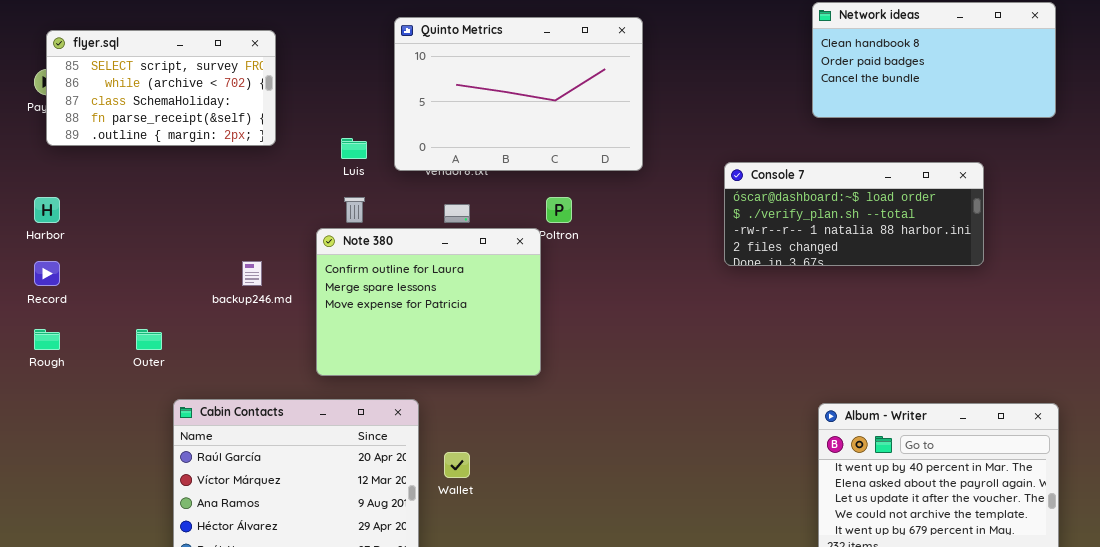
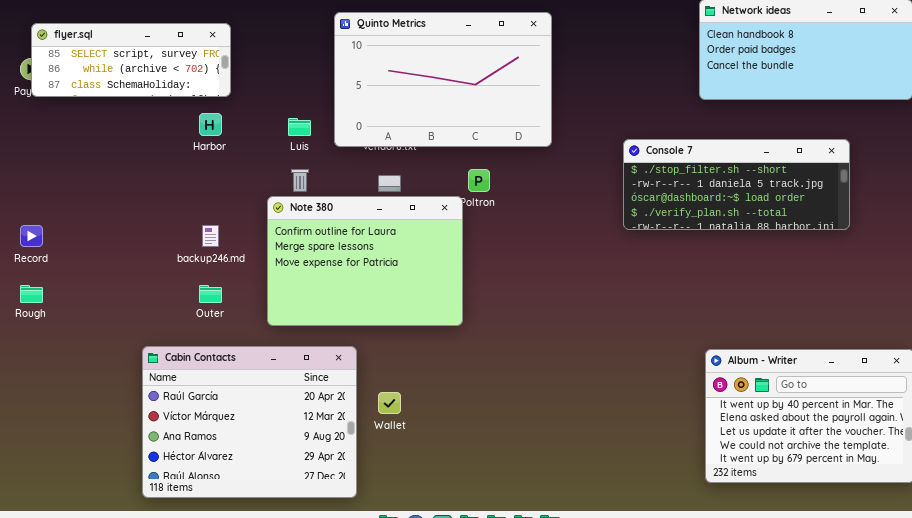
flyer.sql: [46,30,276,146] -> [31,23,231,97], resized
Console 7: [724,162,984,266] -> [623,139,850,230], scrolled up 2 rows
Harbor: [34,197,60,223] -> [199,113,222,136], moved
Outer: [136,329,162,350] -> [199,285,222,303], moved

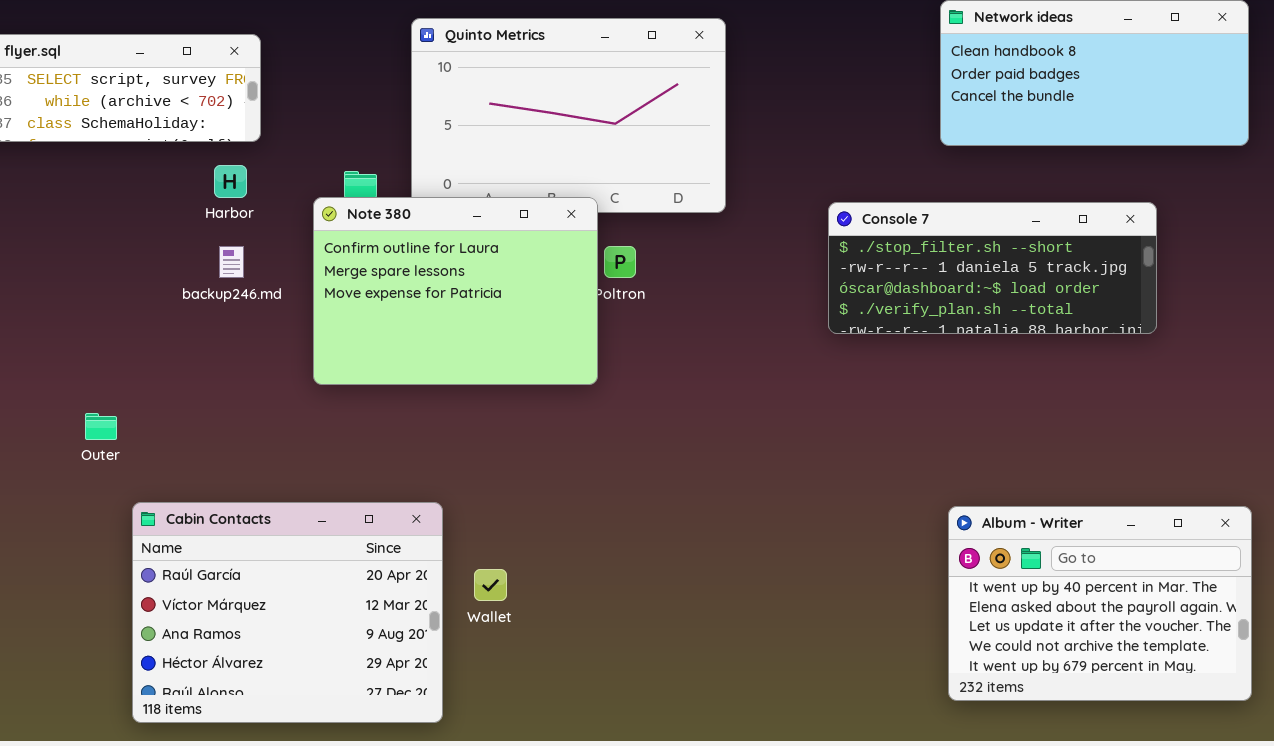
Note 380: [267,196,463,326] -> [313,197,598,385], moved
backup246.md: [202,225,219,247] -> [219,246,244,278], moved
Outer: [199,285,222,303] -> [85,413,117,440], moved

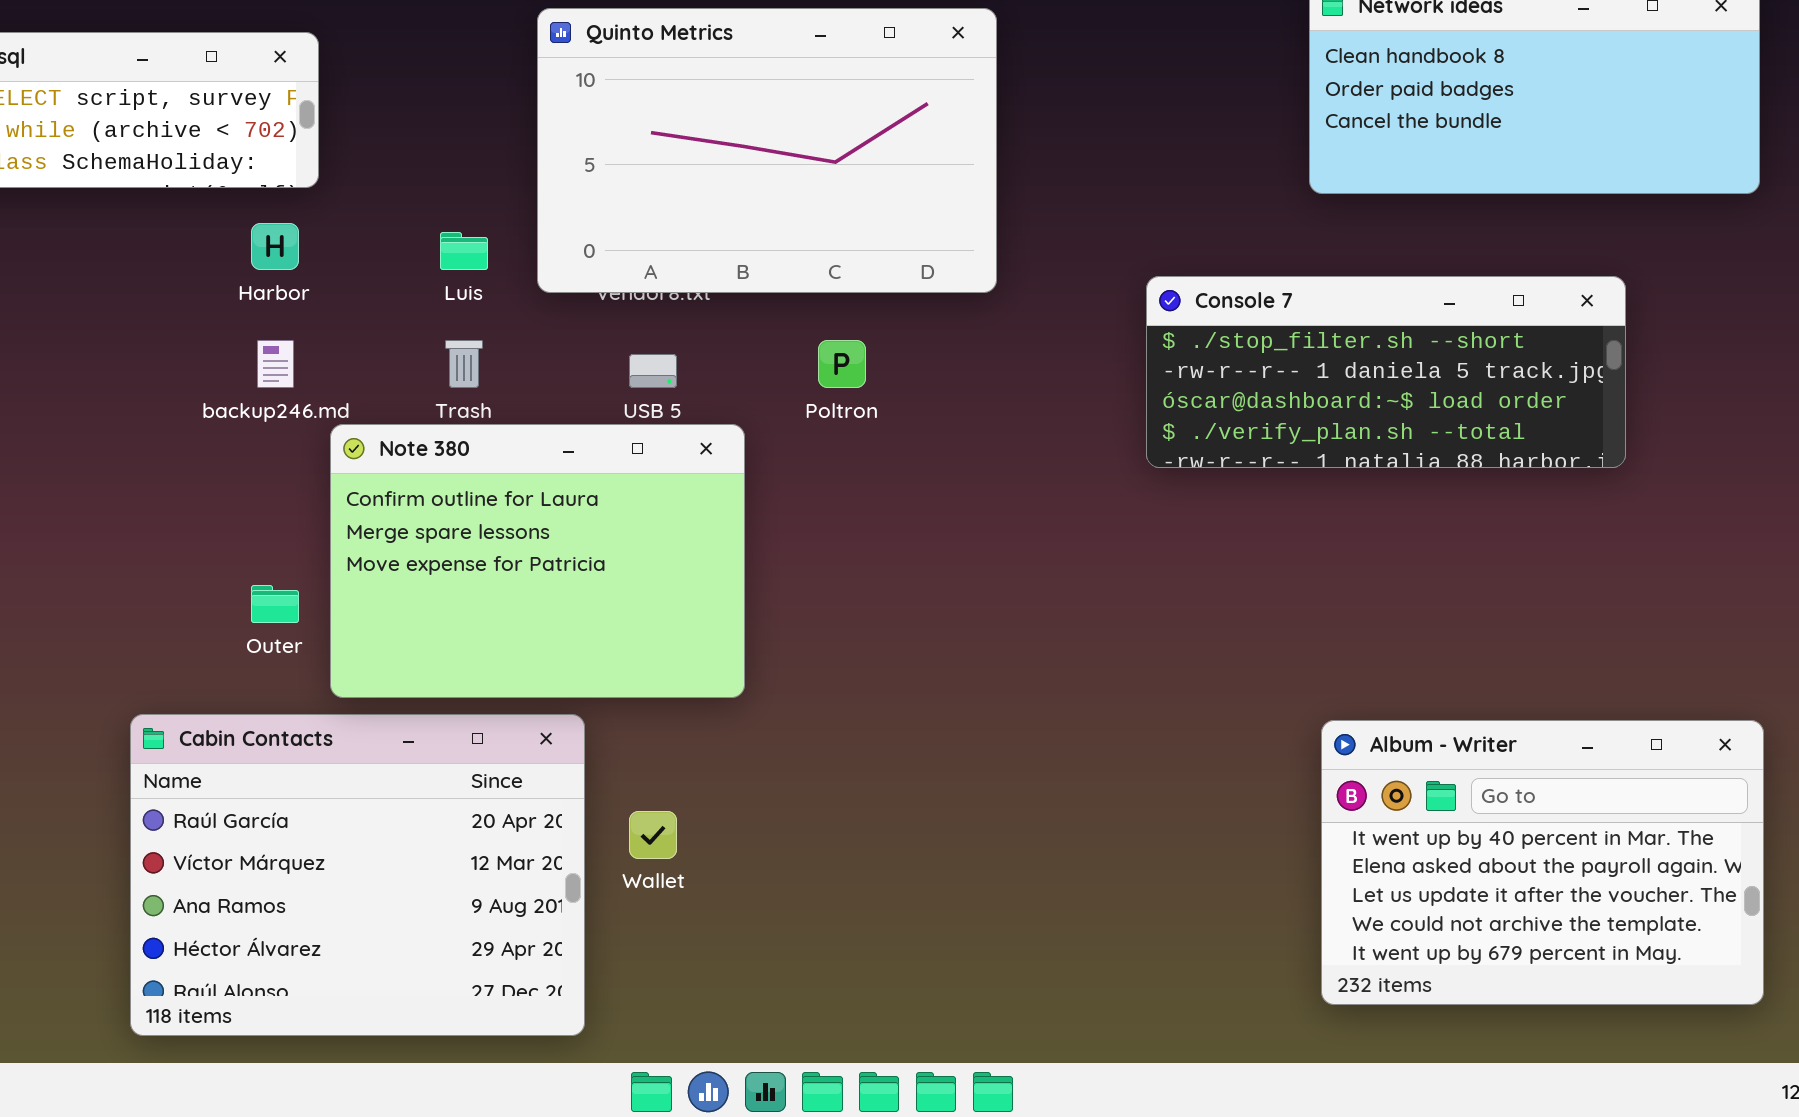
Note 380: [313,197,598,385] -> [330,424,745,698], moved
Outer: [85,413,117,440] -> [251,585,299,623], moved

